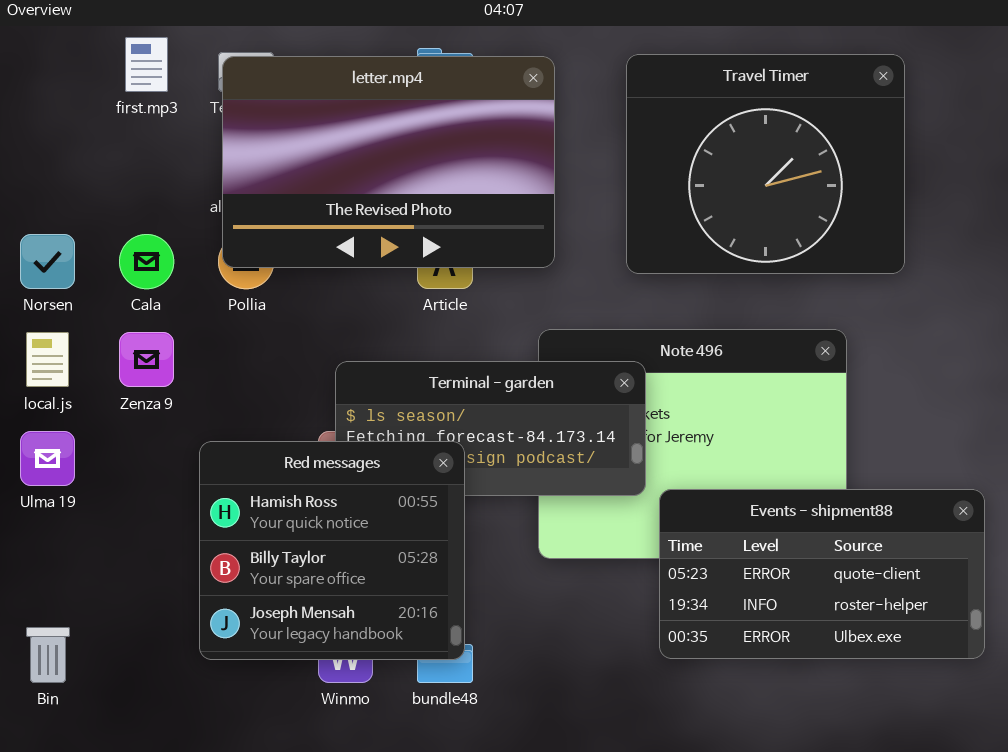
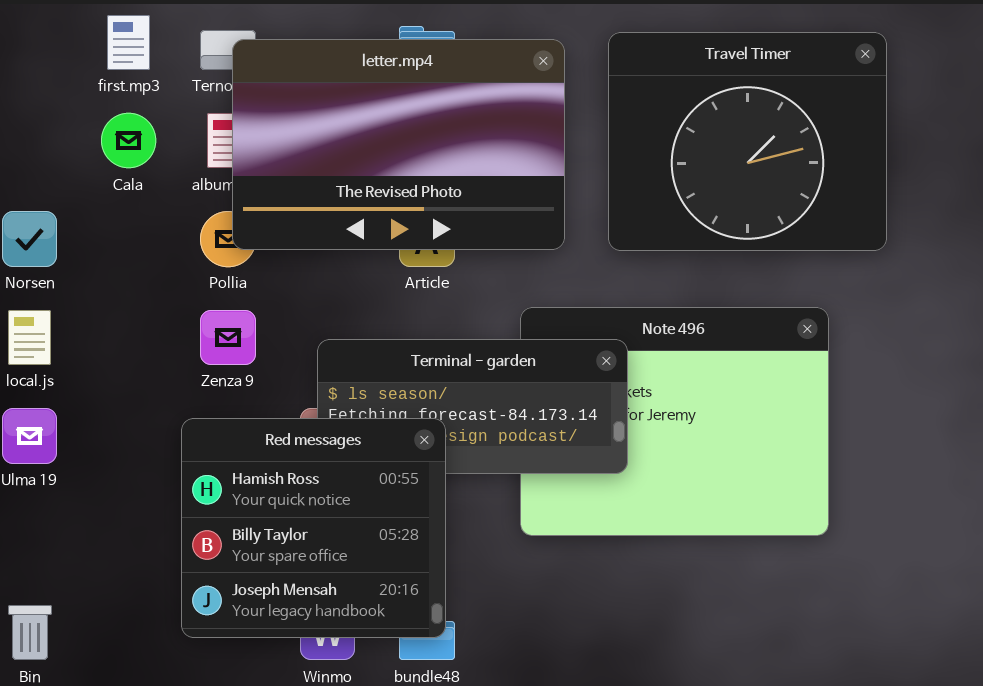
letter.mp4: [222,56,555,268] -> [232,39,565,250], moved
Cala: [119,234,174,289] -> [101,113,156,168], moved
Zenza 9: [119,332,174,387] -> [200,310,256,365], moved
Events - shipment88: [659,489,985,659] -> none, closed

